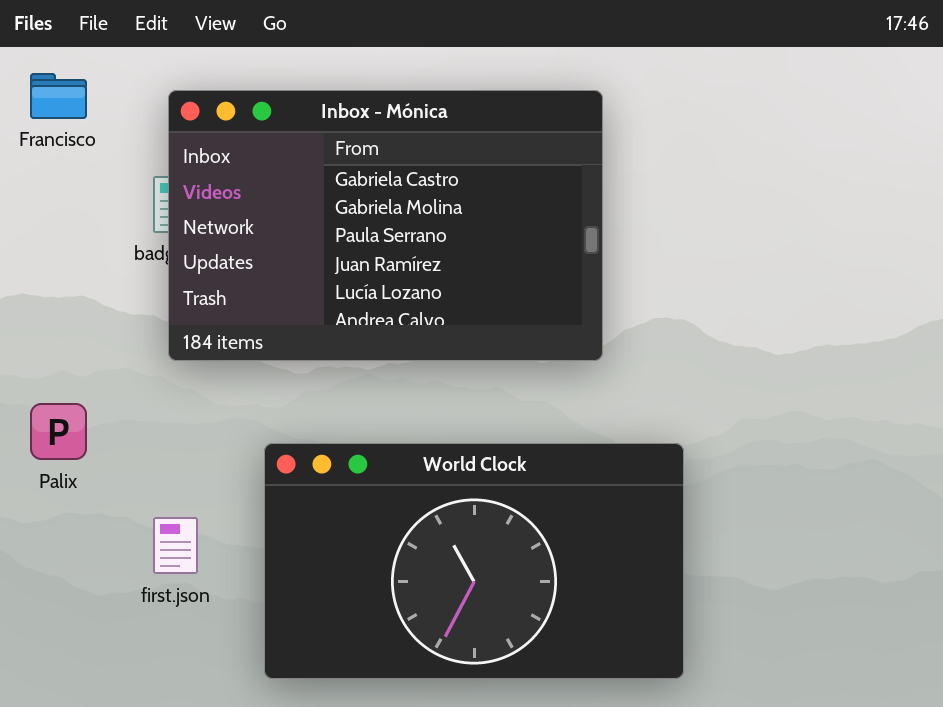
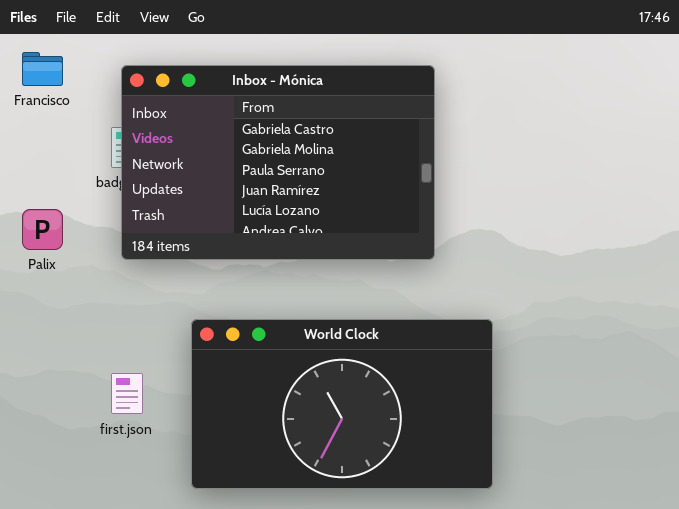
Palix: [30,403,87,460] -> [22,209,63,250], moved

